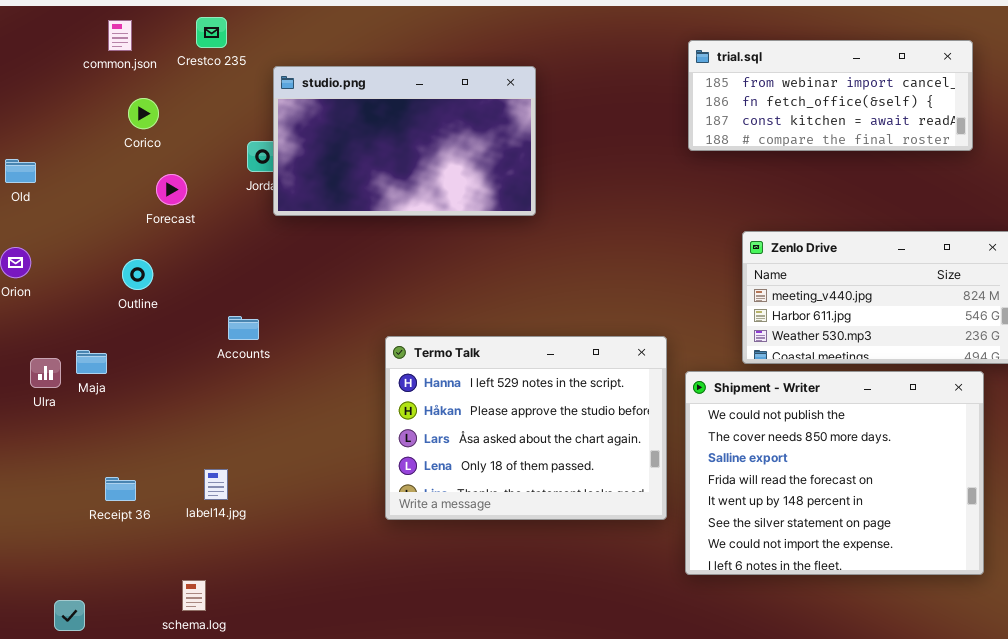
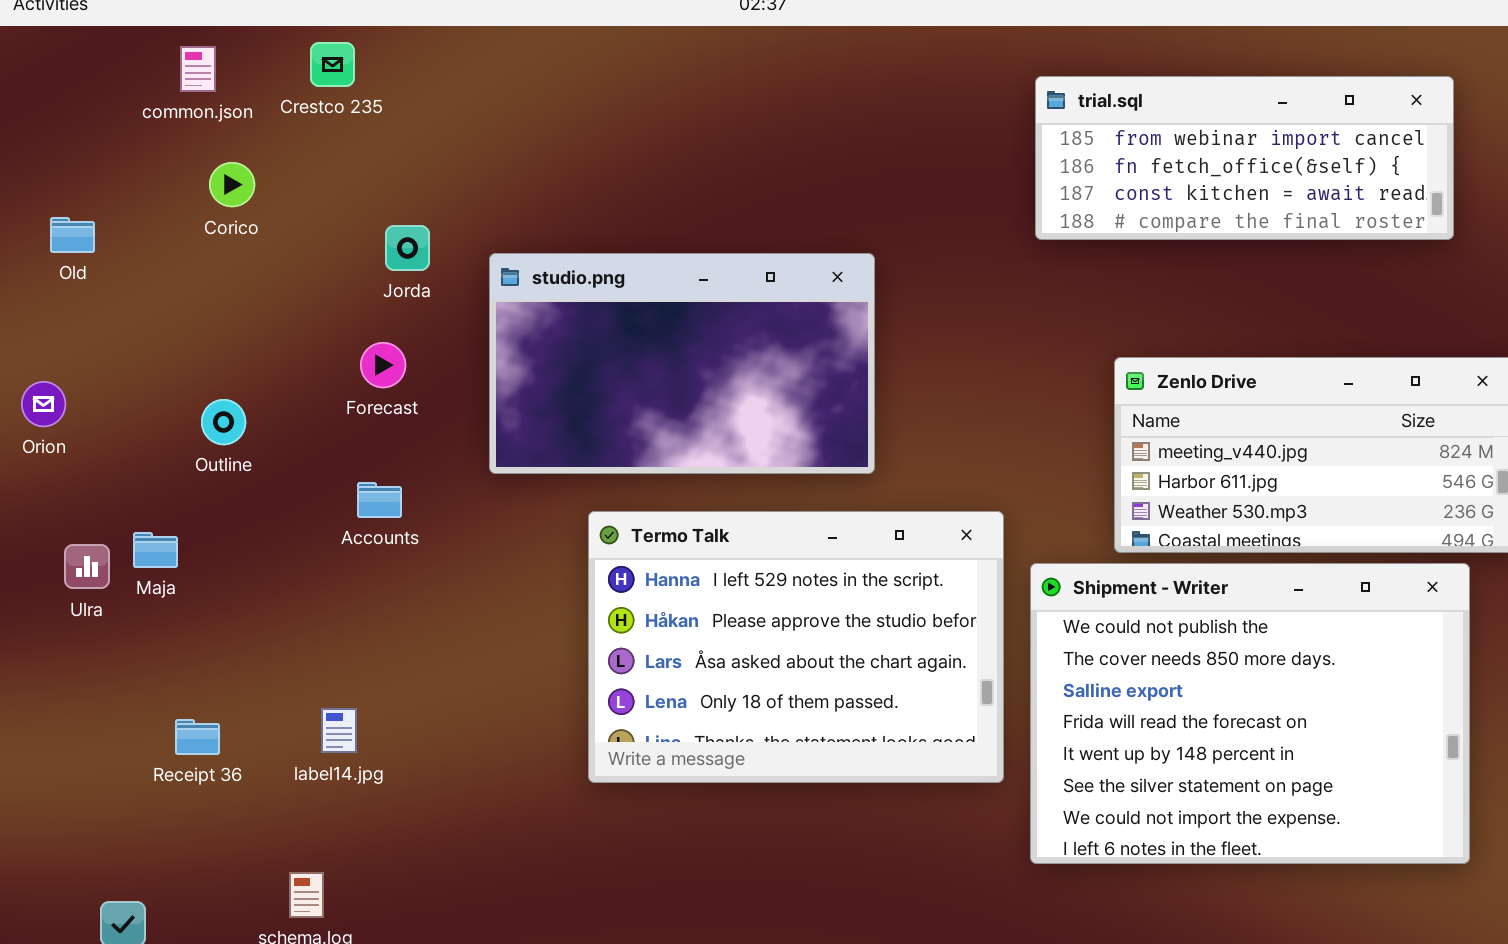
studio.png: [273,66,536,216] -> [489,253,875,474], moved
Old: [5,159,36,183] -> [50,217,95,253], moved
Forecast: [156,174,187,205] -> [360,342,406,388], moved

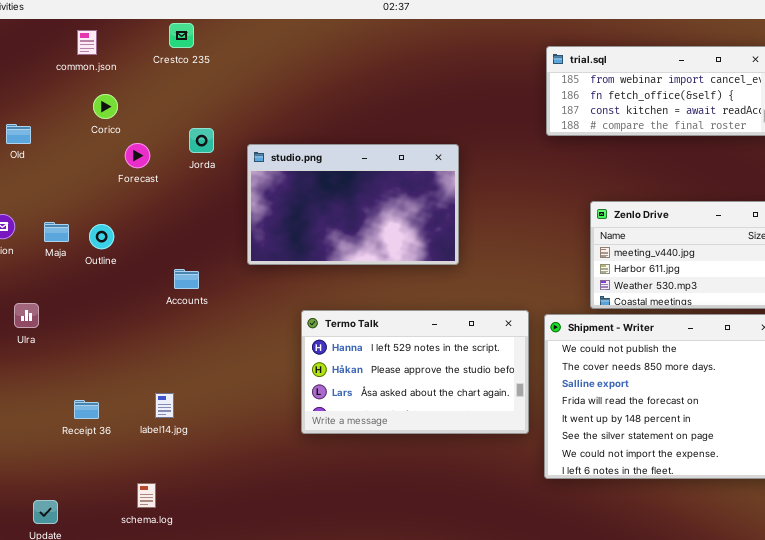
Crestco 235: [310,42,355,87] -> [169,23,194,48], moved
Forecast: [360,342,406,388] -> [125,143,150,168], moved
Termo Talk: [588,511,1004,783] -> [301,310,529,434], resized
Maja: [133,532,178,568] -> [44,222,69,242], moved

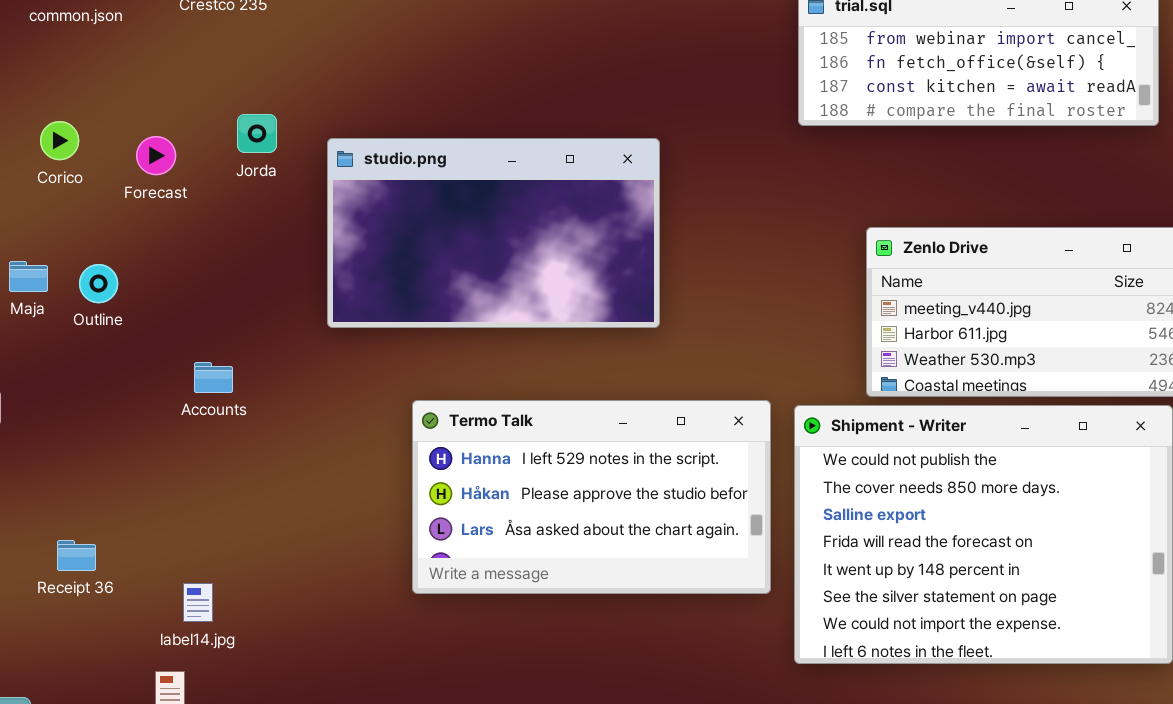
Corico: [93,94,118,119] -> [40,121,79,160], moved
Accounts: [174,269,199,289] -> [194,362,233,393], moved
label14.jpg: [155,393,174,418] -> [183,583,213,622], moved

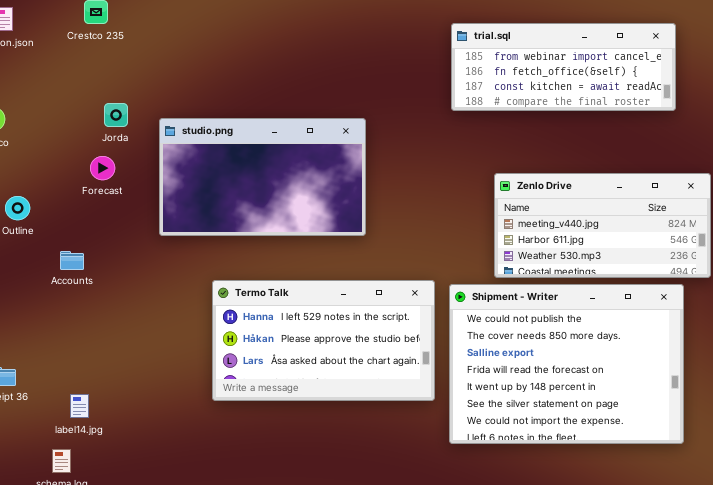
Forecast: [136,136,176,175] -> [90,156,115,180], moved
Accounts: [194,362,233,393] -> [60,251,84,270], moved

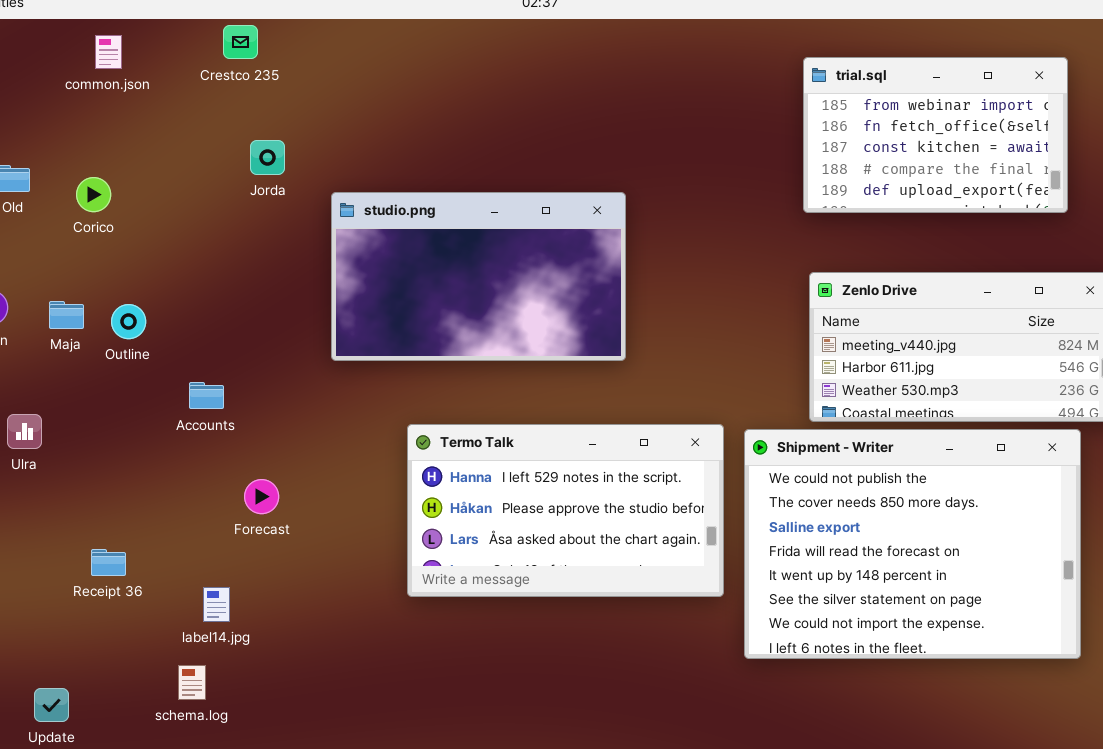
trial.sql: [451,23,676,111] -> [803,57,1068,213], resized
Jorda: [104,103,128,127] -> [250,140,285,175], moved
Forecast: [90,156,115,180] -> [244,479,279,514], moved

